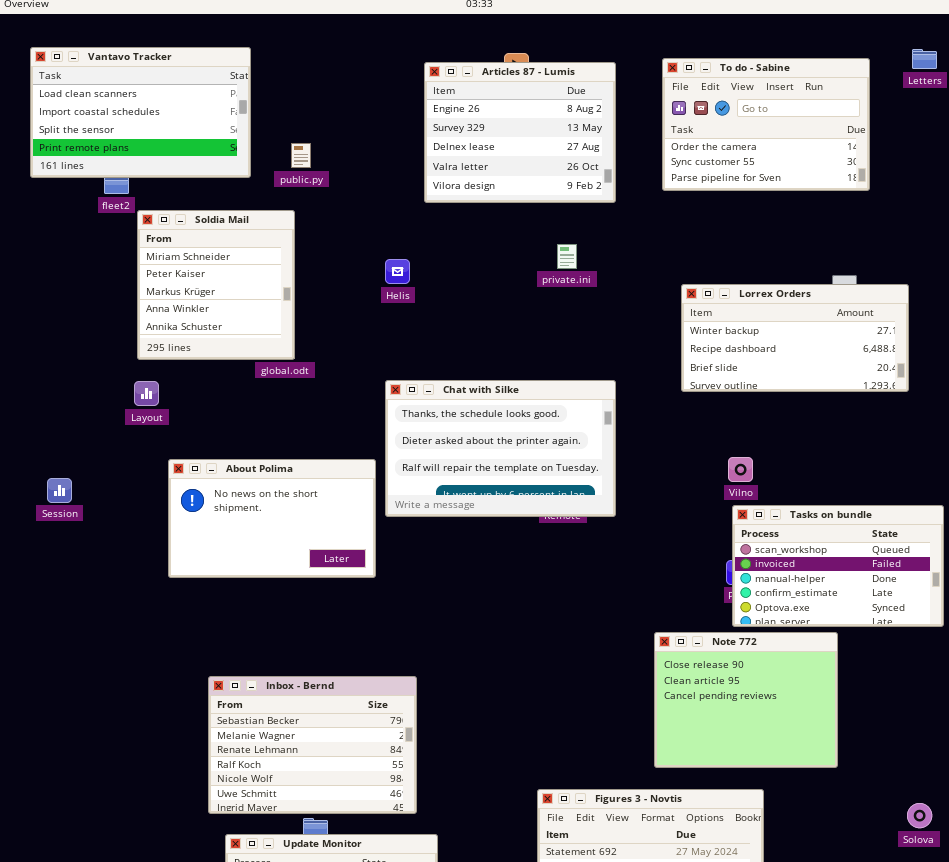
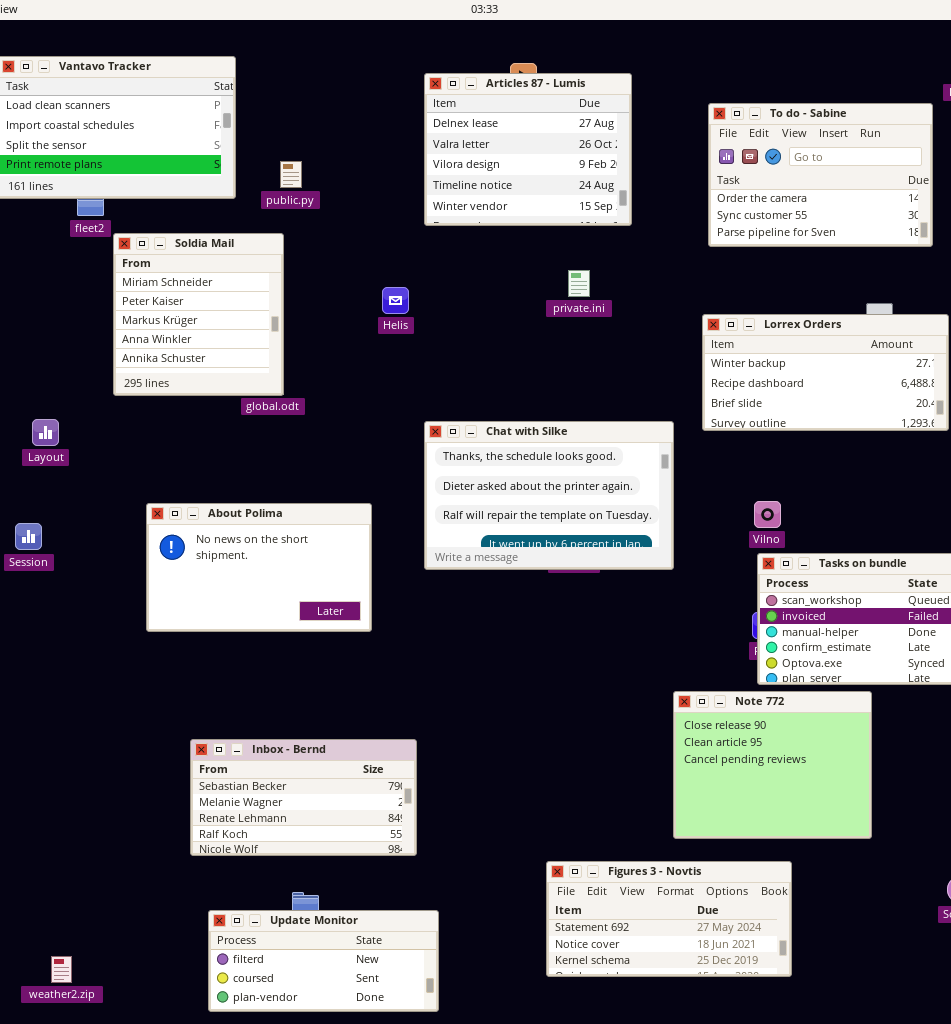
To do - Sabine: [662,58,870,191] -> [708,103,933,247], moved
Articles 87 - Lumis: [424,62,616,203] -> [424,73,632,226], scrolled down 2 rows
Chat with Silke: [385,380,616,517] -> [424,421,674,570], moved
Layout: [134,381,159,406] -> [32,419,59,446], moved
Inbox - Bernd: [208,676,417,814] -> [190,739,417,856], resized

